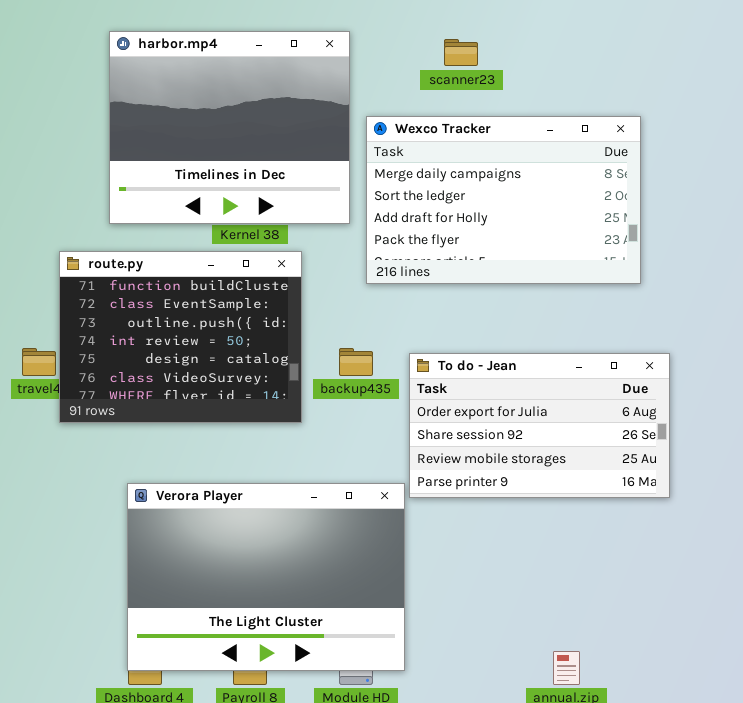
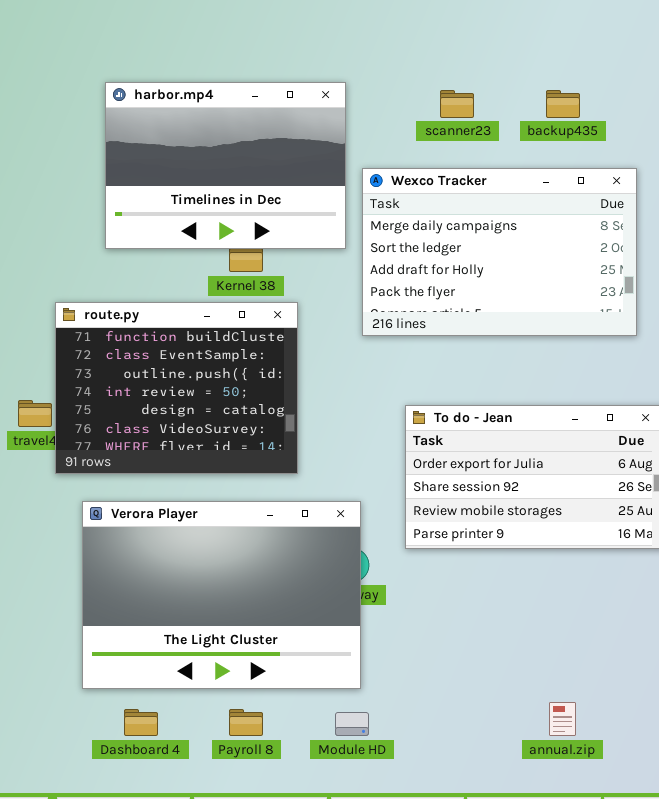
harbor.mp4: [109,31,350,224] -> [105,82,346,249], resized
backup435: [339,348,373,376] -> [546,90,580,118], moved
Verora Player: [127,483,405,671] -> [82,501,361,689], moved

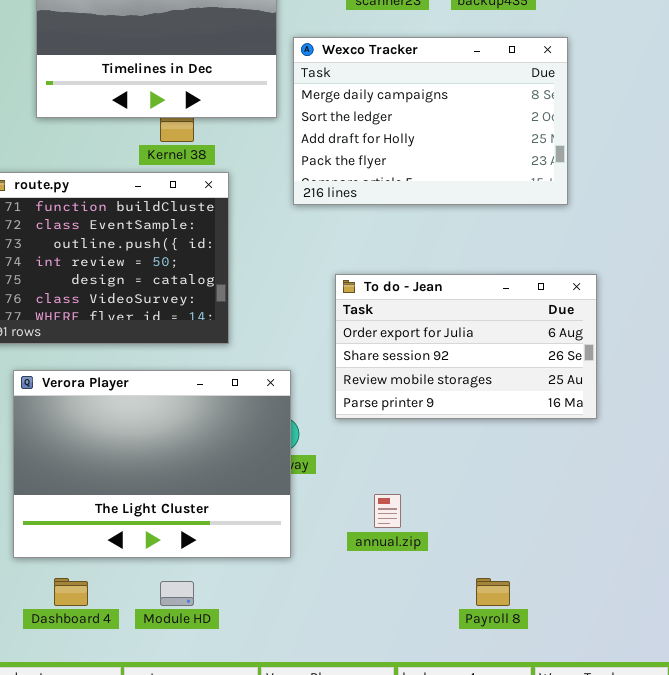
annual.zip: [549,702,576,736] -> [374,494,401,528], moved
Payroll 8: [229,709,263,736] -> [476,578,510,606], moved
Module HD: [335,712,369,736] -> [160,581,194,606], moved

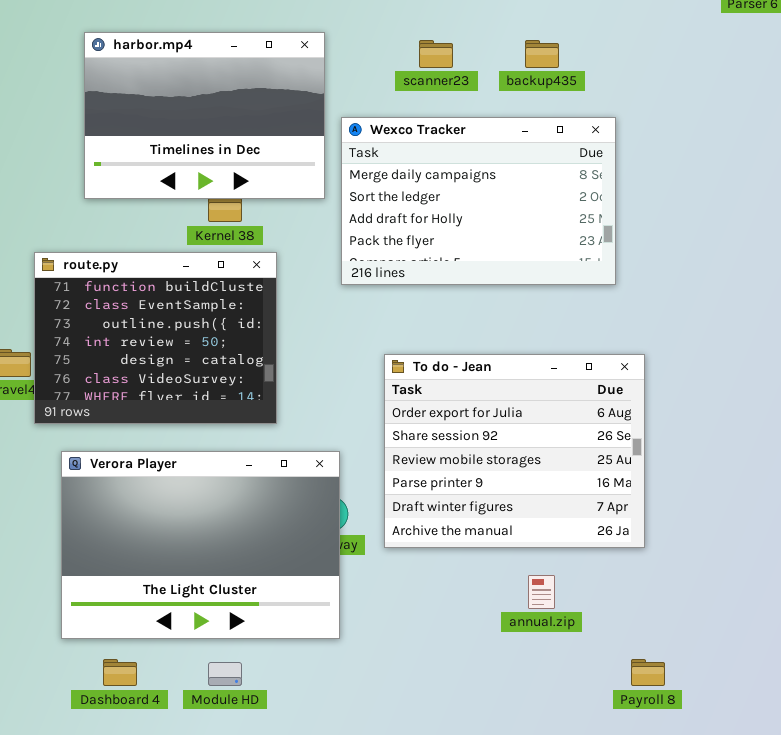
To do - Jean: [335,274,597,419] -> [384,354,645,548], resized
annual.zip: [374,494,401,528] -> [528,575,555,609], moved
Payroll 8: [476,578,510,606] -> [631,659,665,686], moved

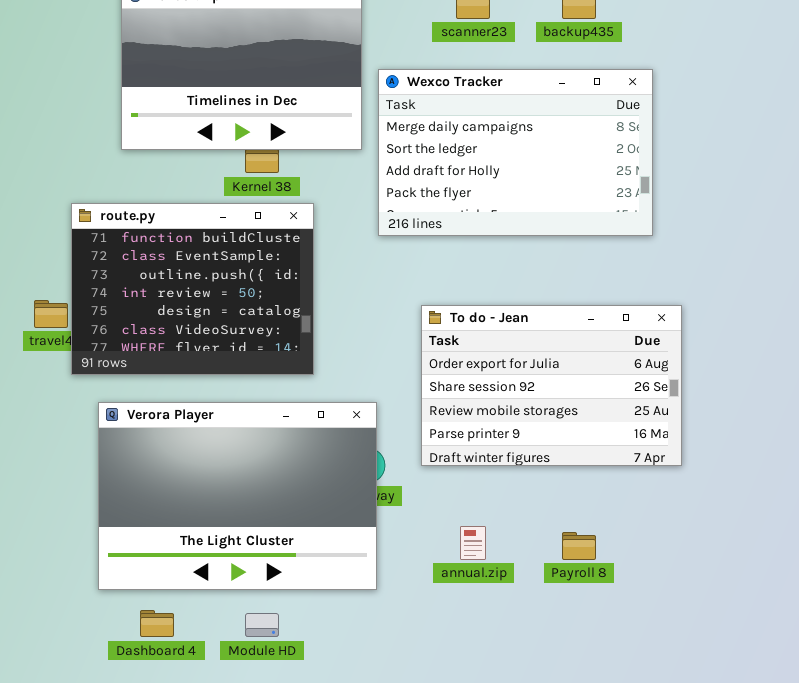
To do - Jean: [384,354,645,548] -> [421,305,682,466], resized
annual.zip: [528,575,555,609] -> [460,526,486,560], moved
Payroll 8: [631,659,665,686] -> [562,532,596,560], moved

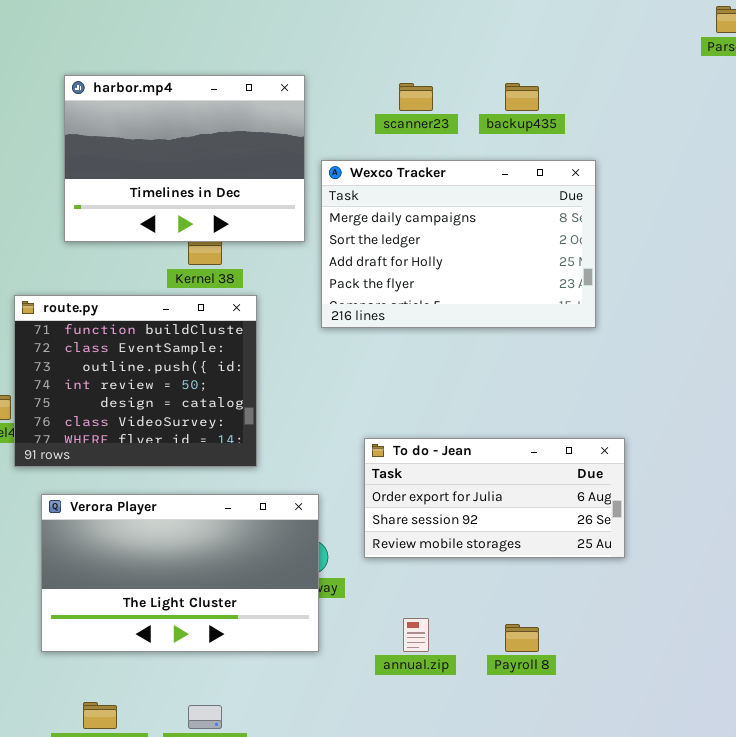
To do - Jean: [421,305,682,466] -> [364,438,625,558], resized
Verora Player: [98,402,377,590] -> [41,494,319,652], resized

